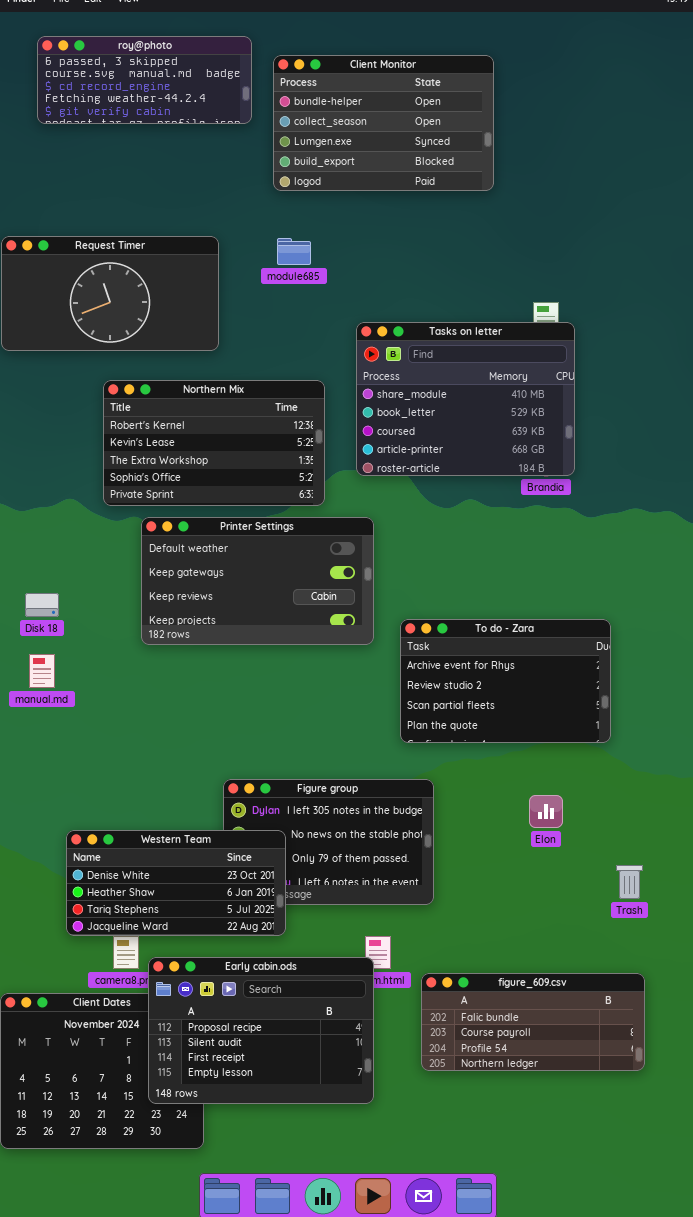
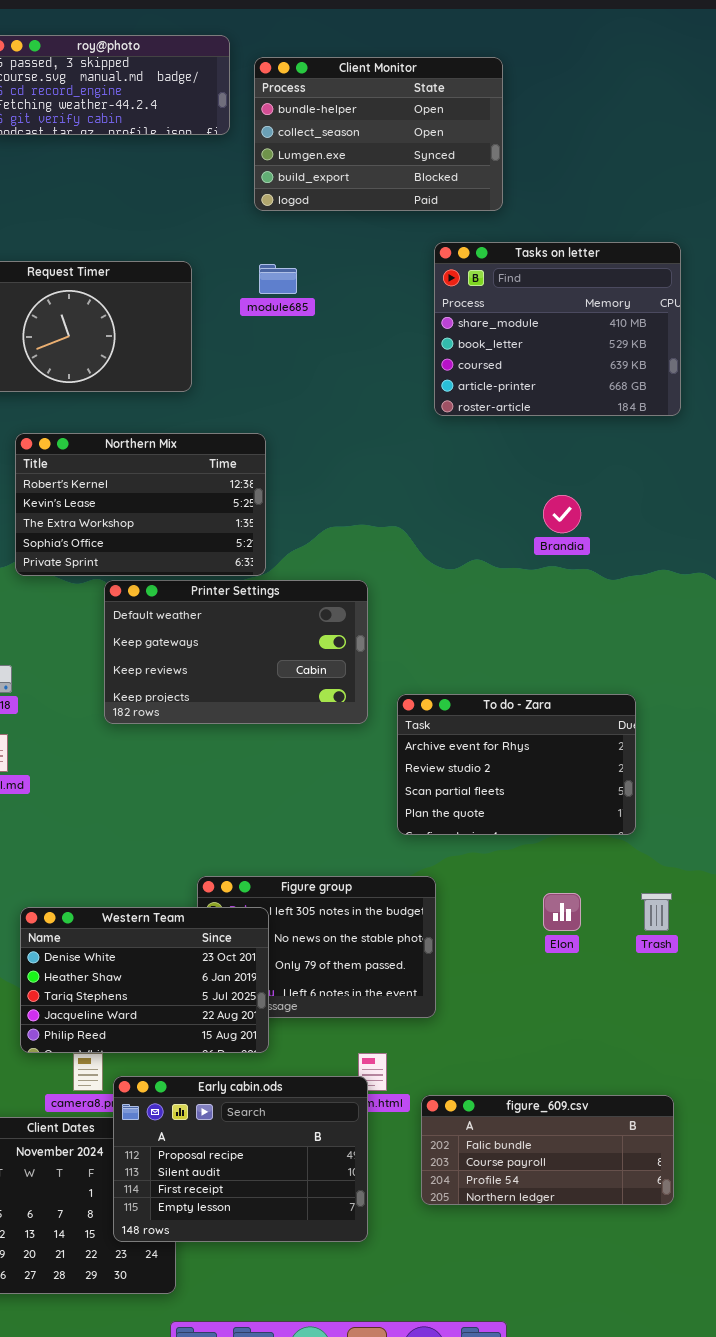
Tasks on letter: [356,322,575,476] -> [434,242,681,416], moved
Northern Mix: [103,380,325,506] -> [15,433,266,576], moved
Western Team: [66,830,286,936] -> [20,907,269,1053], resized
Trash: [616,865,643,899] -> [641,893,672,931], moved

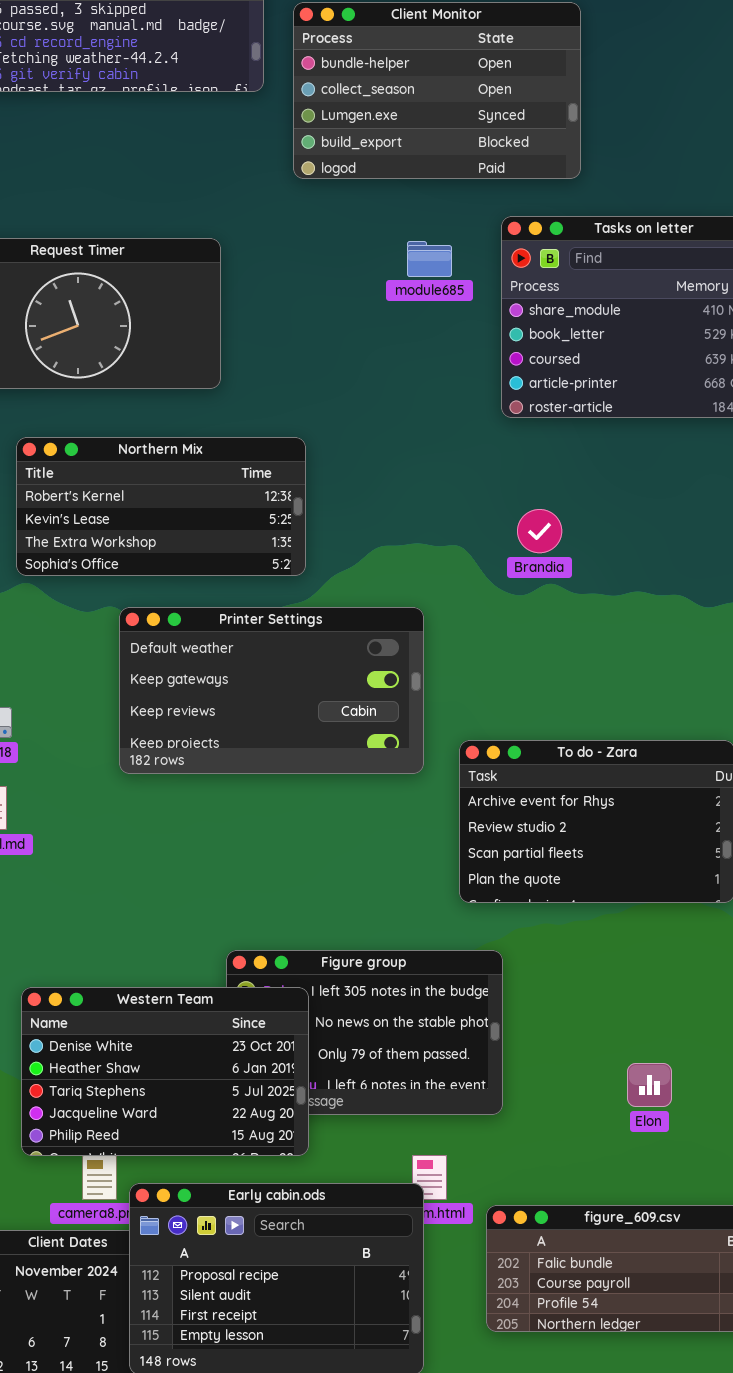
module685: [259,264,297,294] -> [407,241,452,277], moved
Northern Mix: [15,433,266,576] -> [16,437,306,576], resized
Brandia: [543,495,581,533] -> [517,509,562,553], moved
Elon: [543,893,581,931] -> [627,1063,672,1107], moved

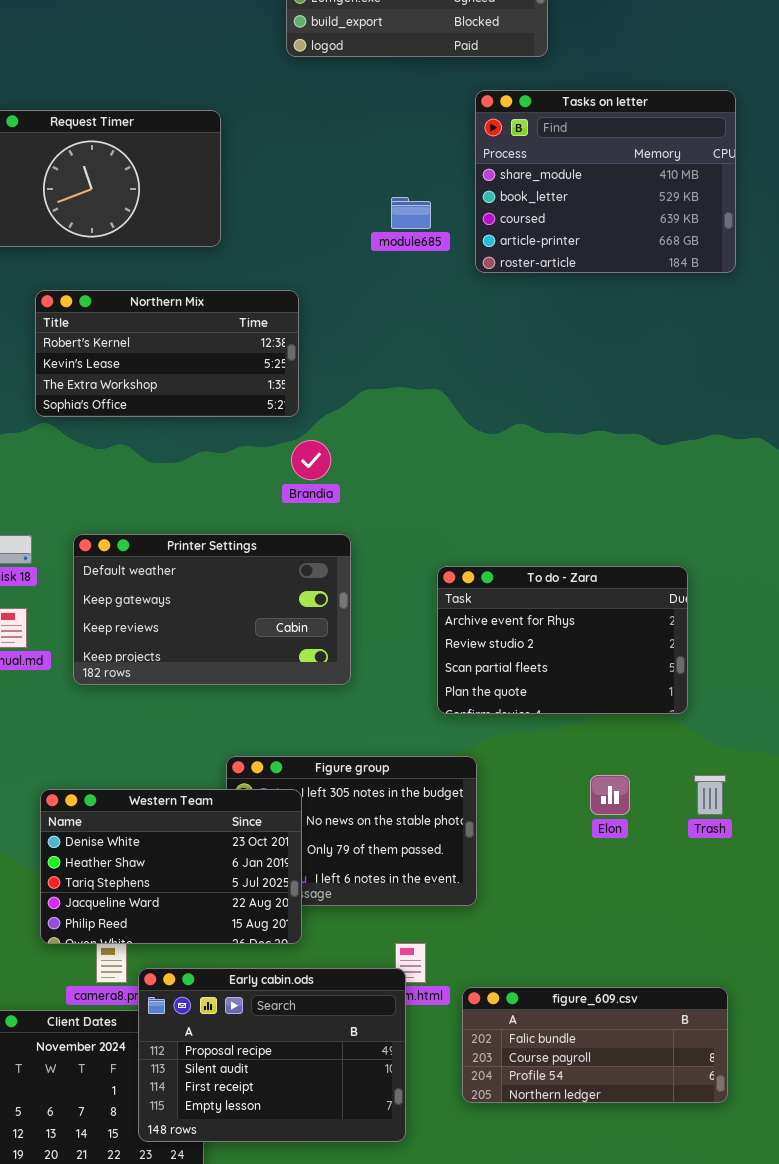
module685: [407,241,452,277] -> [391,197,431,229], moved
Brandia: [517,509,562,553] -> [291,440,331,480], moved
Printer Settings: [119,607,424,774] -> [73,534,351,685], moved
Elon: [627,1063,672,1107] -> [590,775,630,815], moved

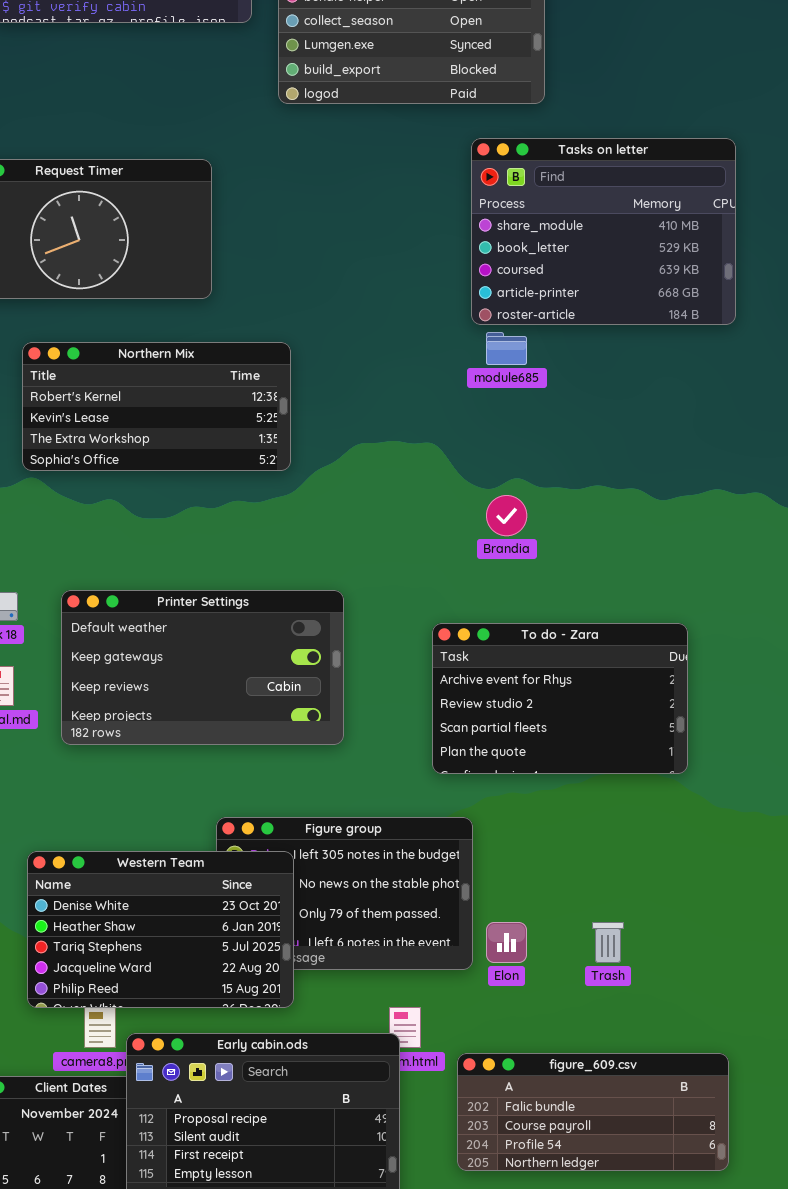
module685: [391,197,431,229] -> [486,332,527,365], moved
Brandia: [291,440,331,480] -> [486,495,527,536], moved
Elon: [590,775,630,815] -> [486,922,527,963], moved
Trash: [694,775,726,815] -> [592,922,624,963], moved

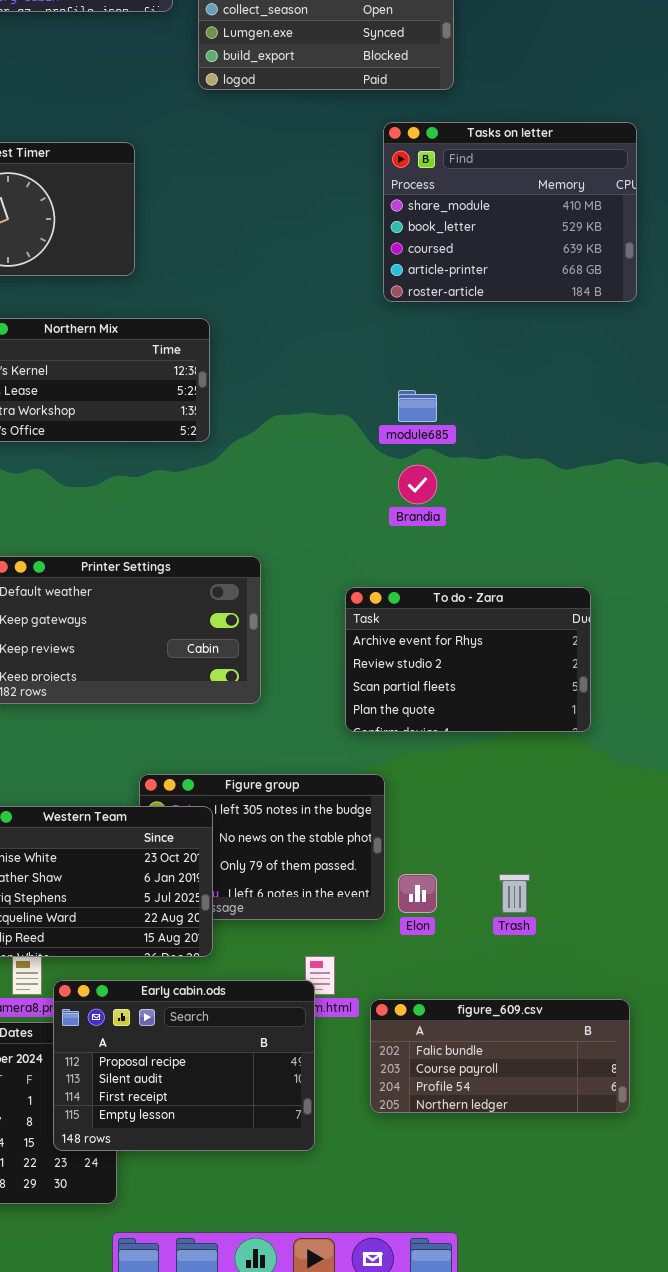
module685: [486,332,527,365] -> [398,390,437,422], moved

